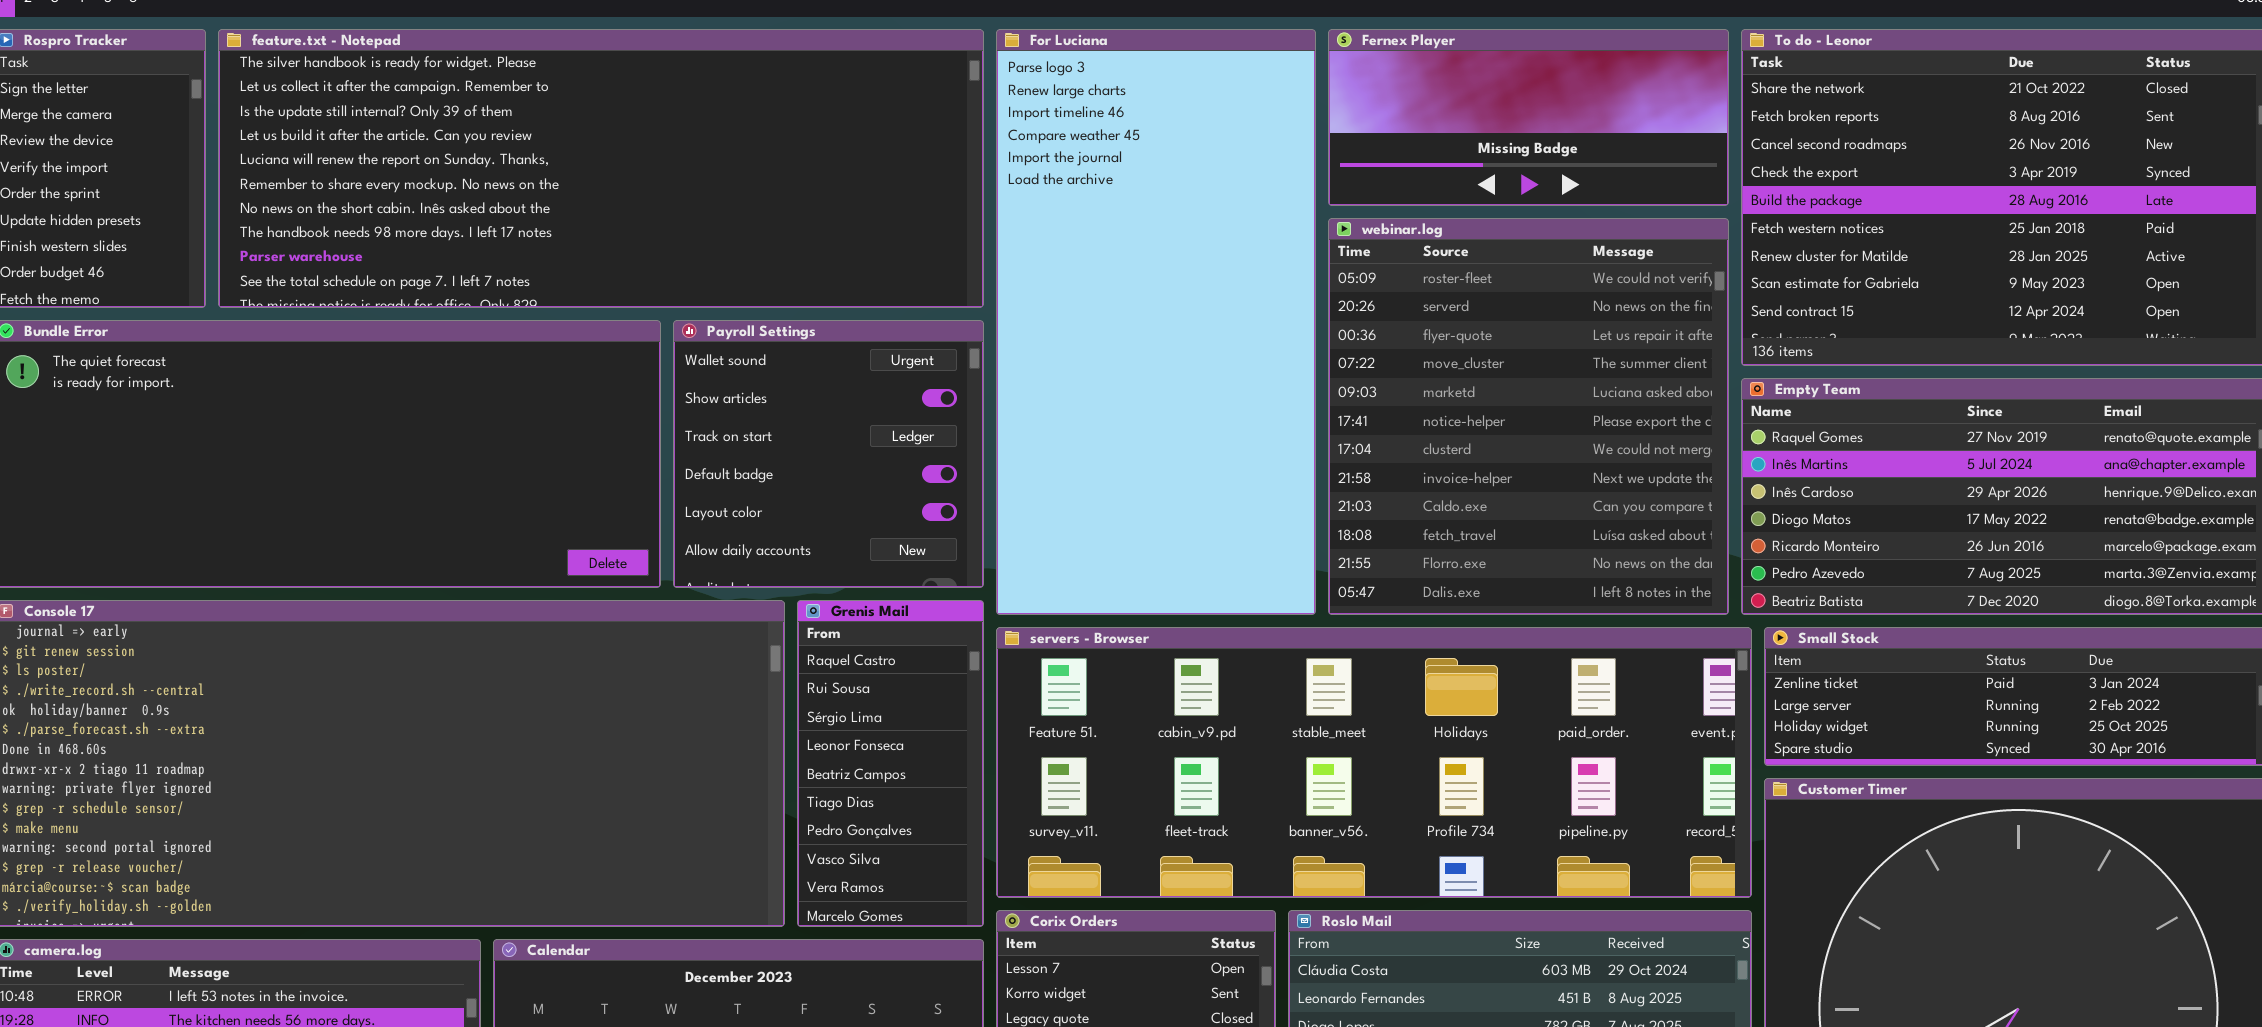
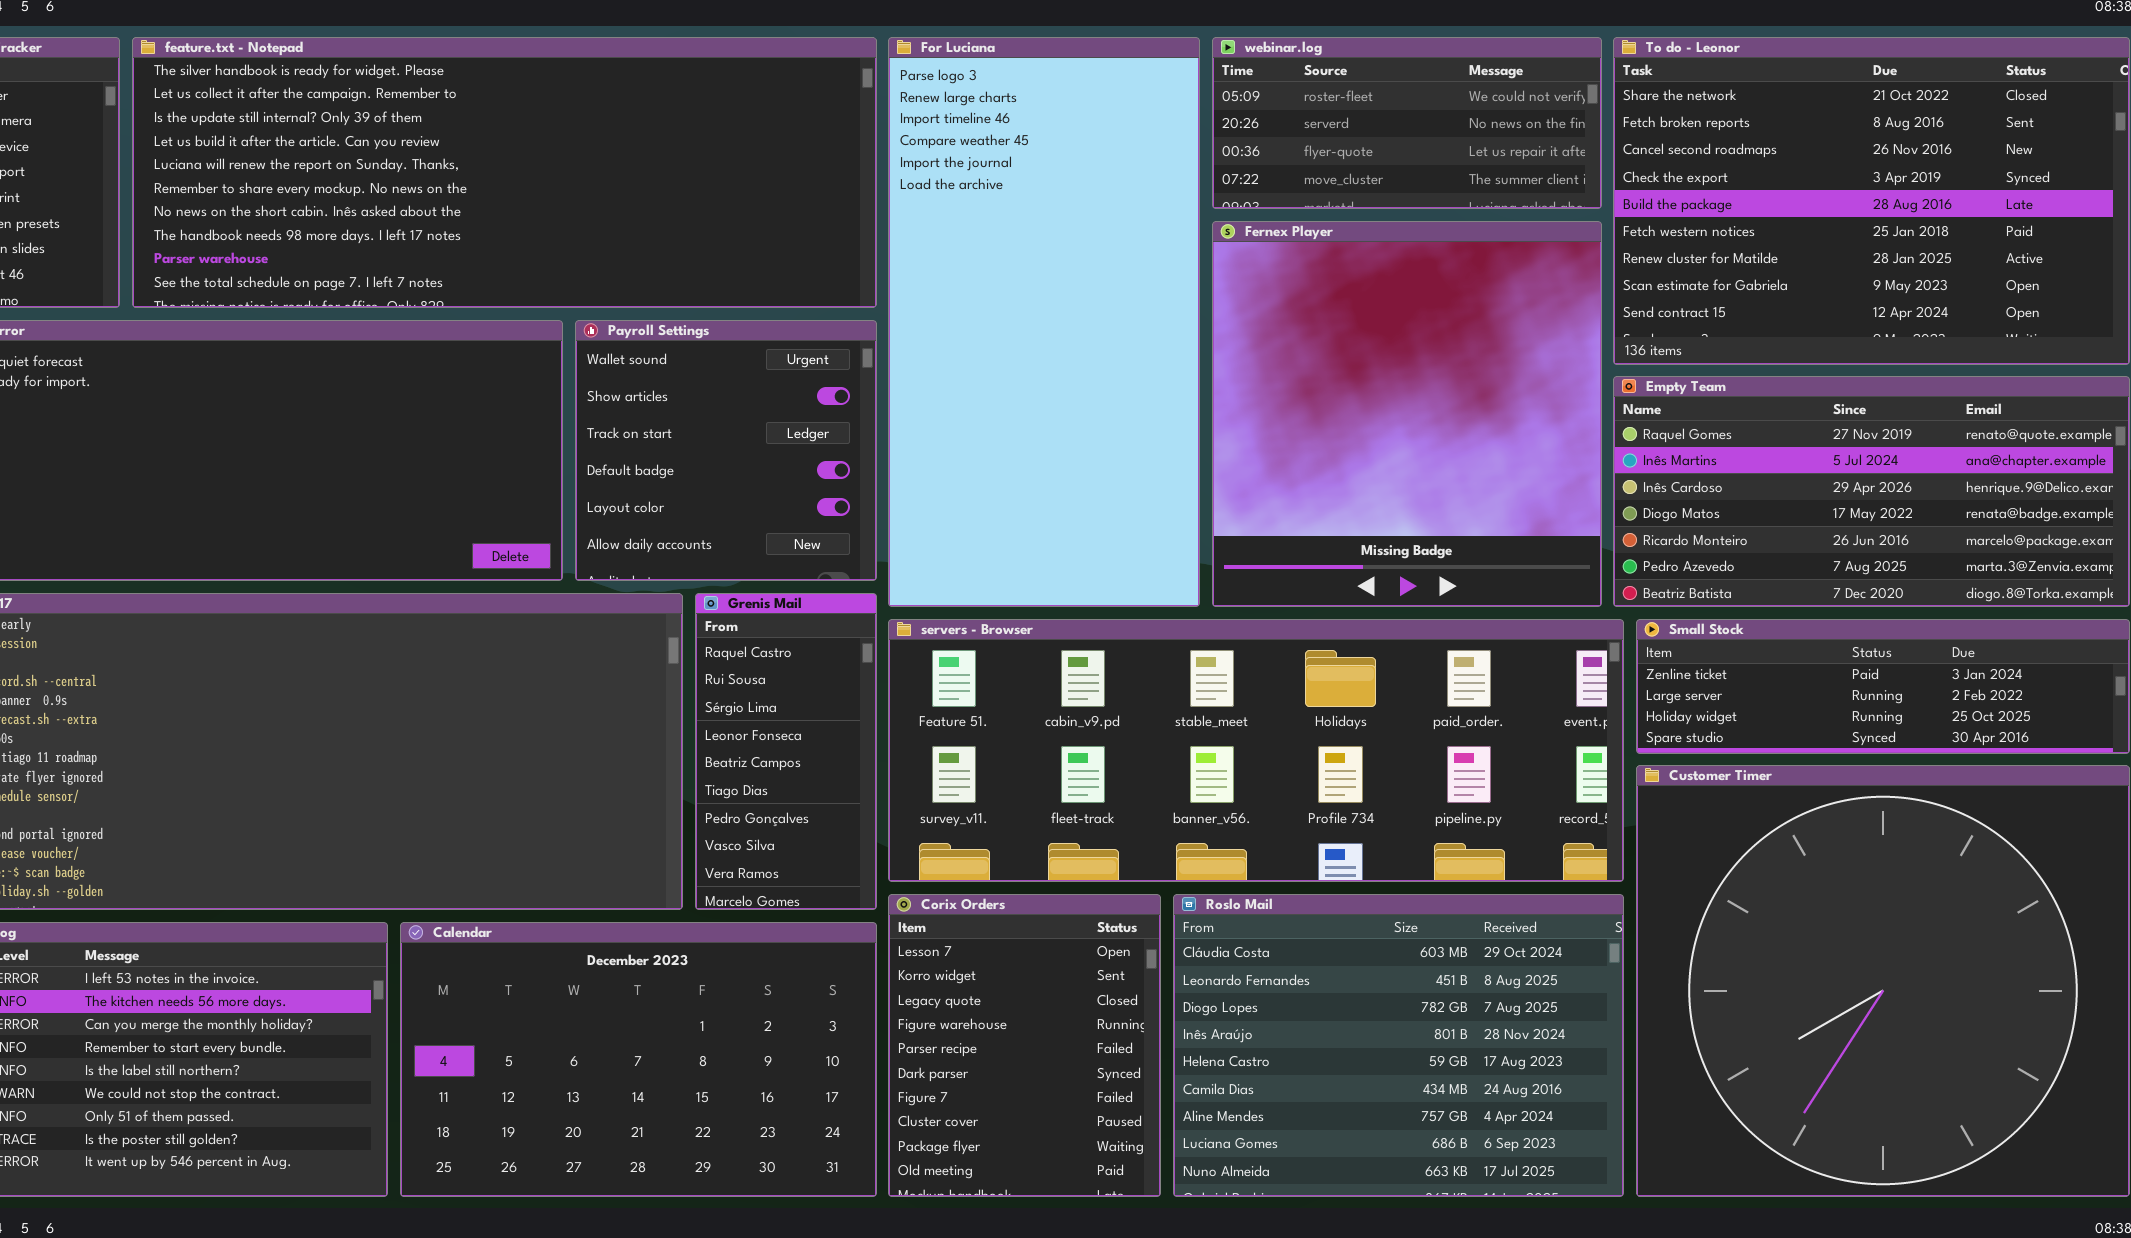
Fernex Player: [1328,29,1729,206] -> [1212,221,1602,607], moved, resized
webinar.log: [1328,218,1729,615] -> [1212,37,1602,209], moved, resized

